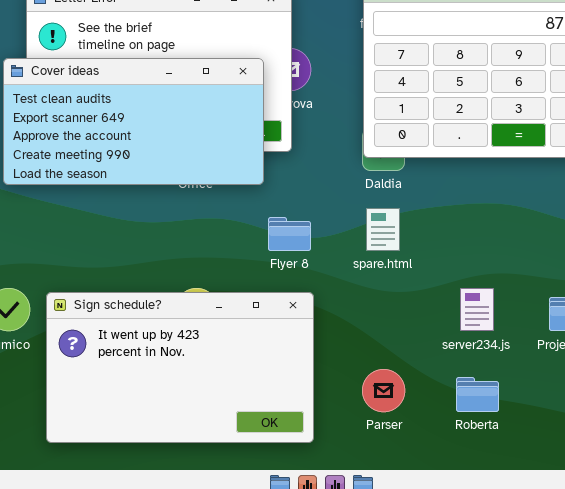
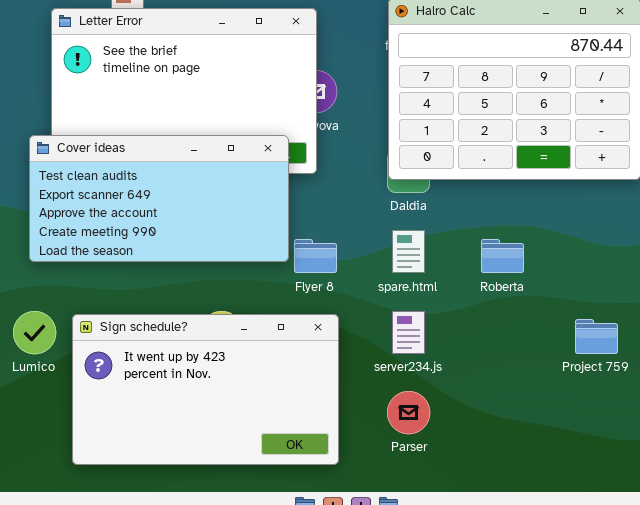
Cover ideas: [3,58,264,185] -> [29,135,289,262], moved
server234.js: [460,288,494,331] -> [392,311,425,354], moved
Roberta: [456,377,499,412] -> [481,239,524,273], moved

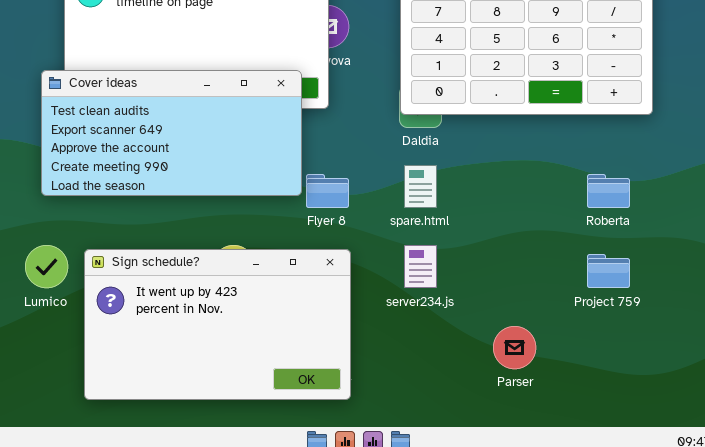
Roberta: [481,239,524,273] -> [587,174,630,208], moved
Parser: [387,391,430,434] -> [493,326,536,369], moved

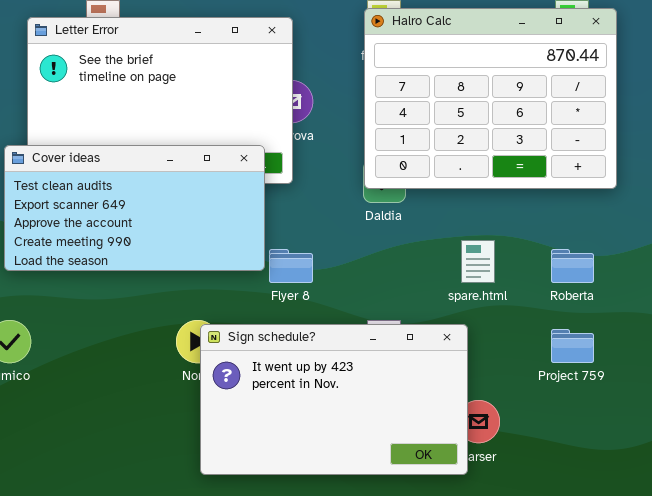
spare.html: [404,165,437,208] -> [461,240,495,283], moved
Sign schedule?: [84,249,351,400] -> [200,324,468,475], moved

